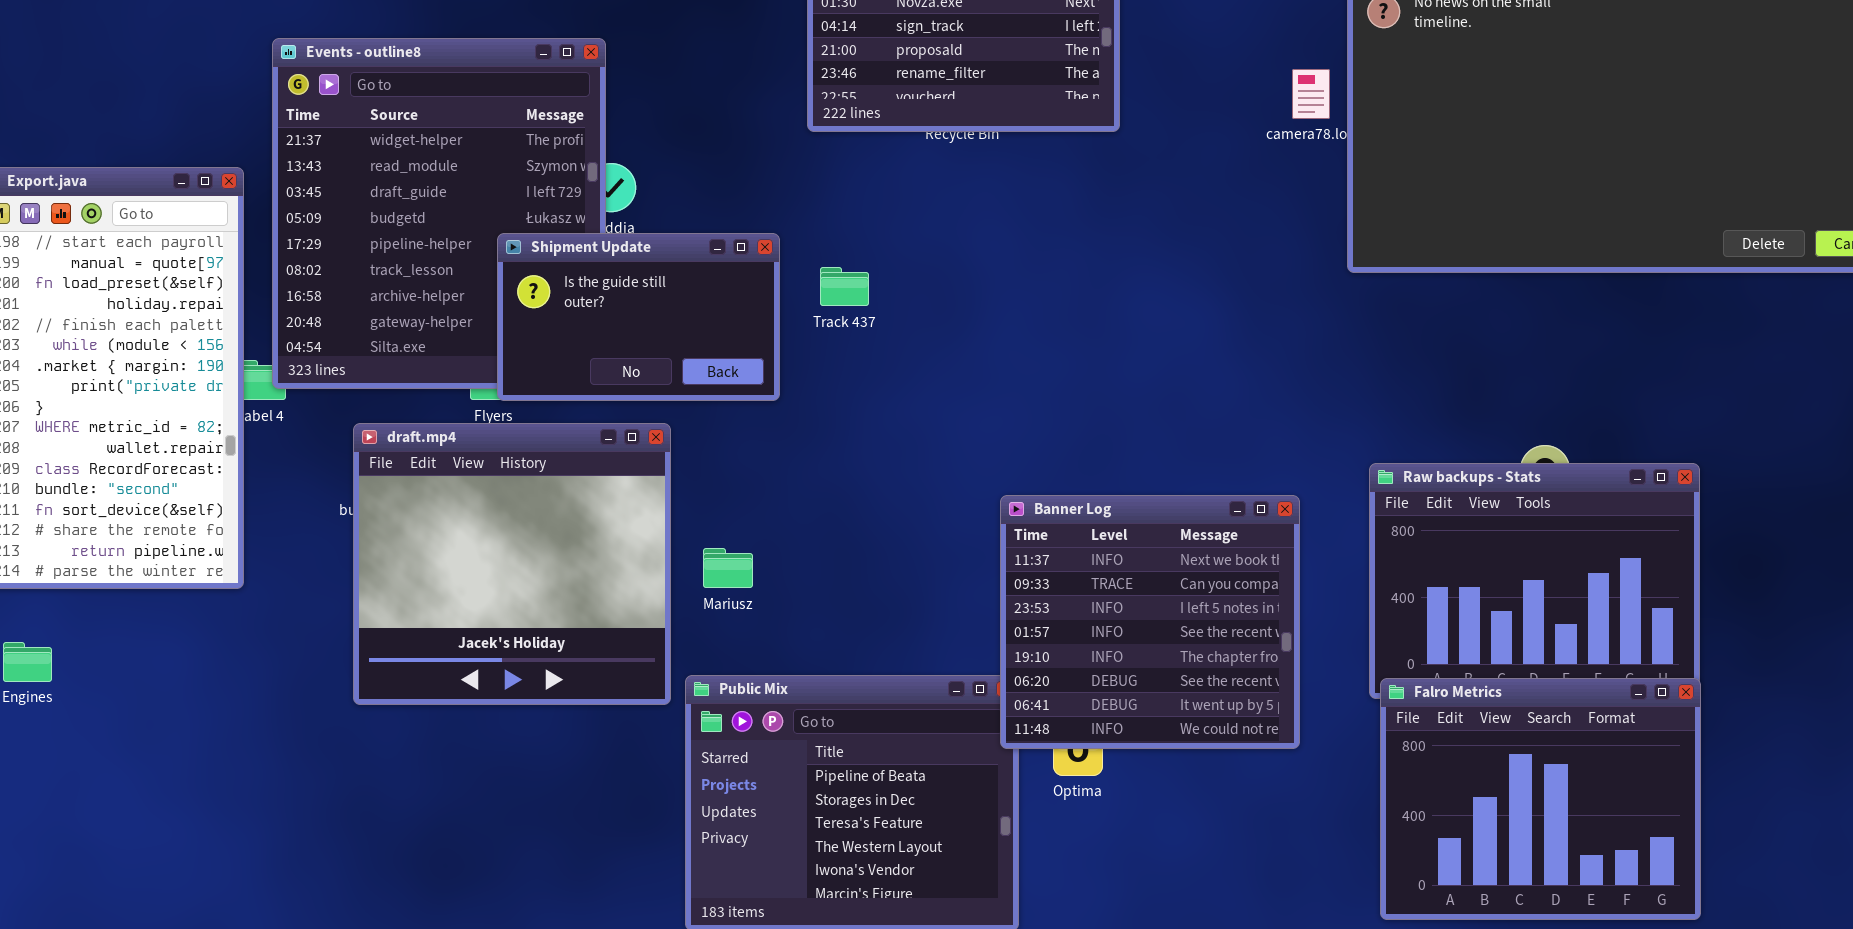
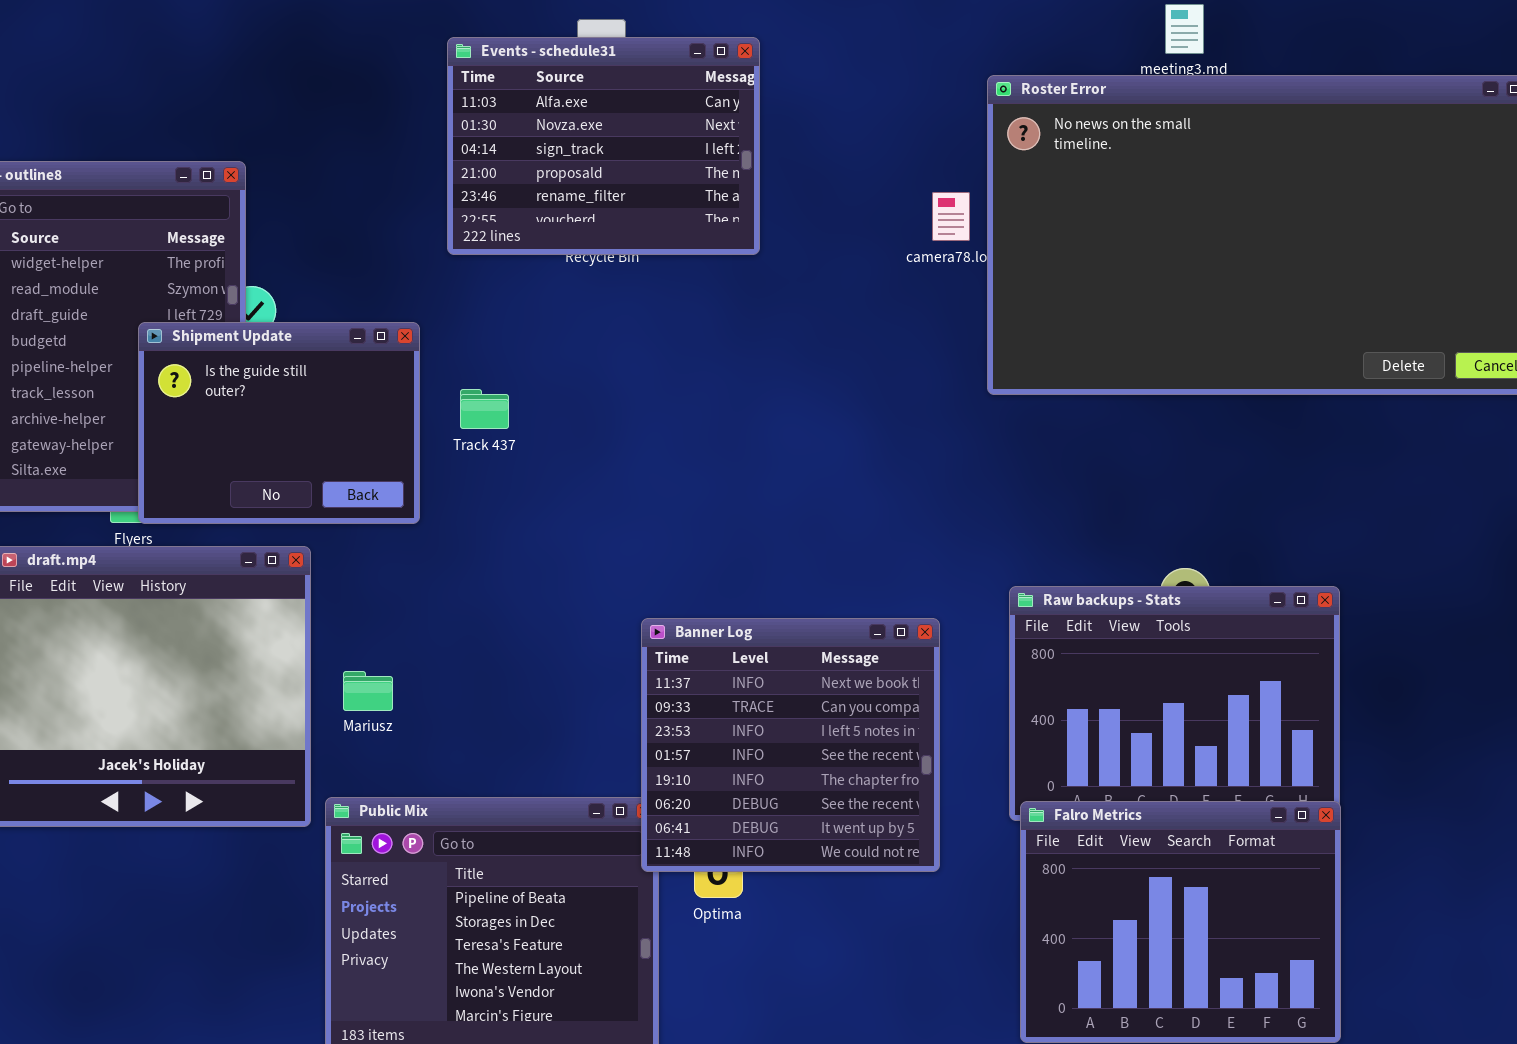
Shipment Update: [497,233,780,401] -> [138,322,420,524], resized

